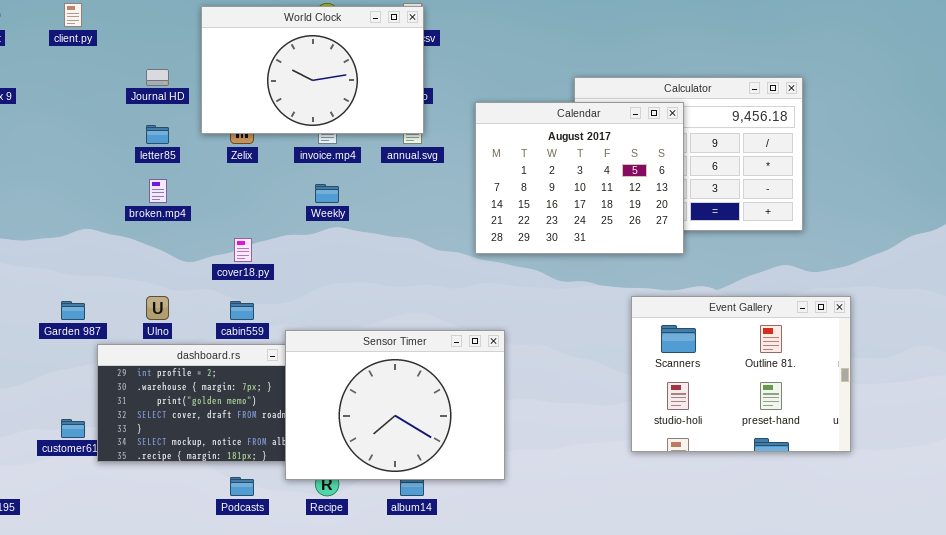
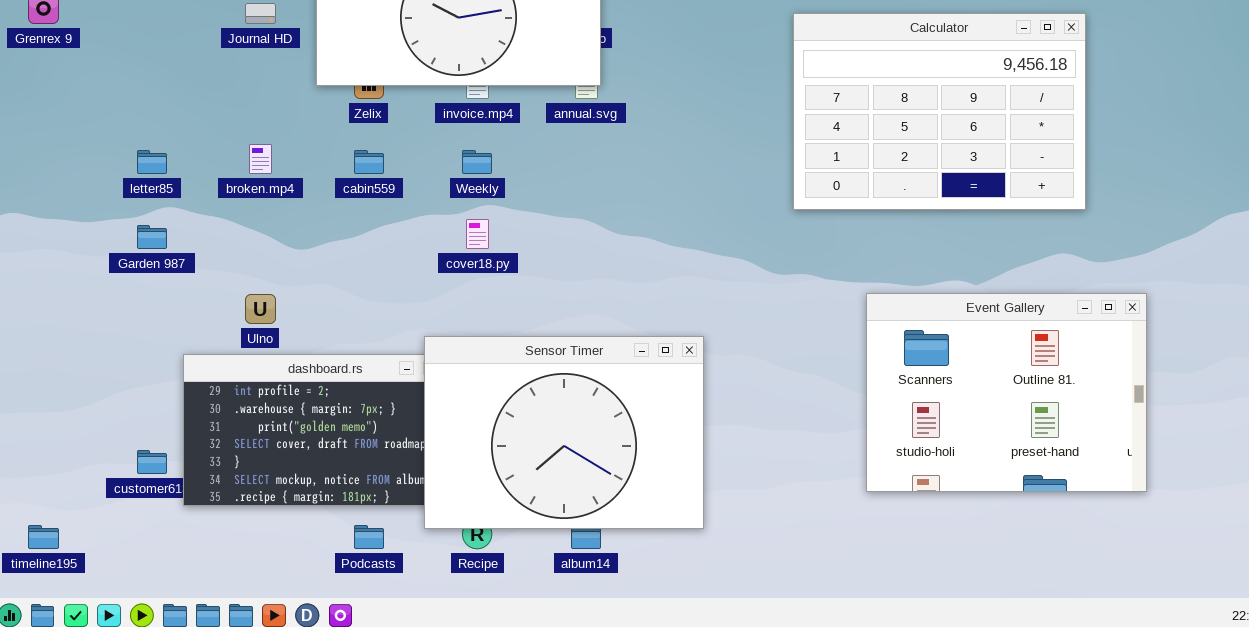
Calendar: [475,102,684,254] -> none, closed
letter85: [146,125,169,144] -> [137,150,167,174], moved
cover18.py: [234,238,252,262] -> [466,219,489,249], moved
Garden 987: [61,301,85,320] -> [137,225,167,249], moved
cabin559: [230,301,254,320] -> [354,150,384,174], moved

